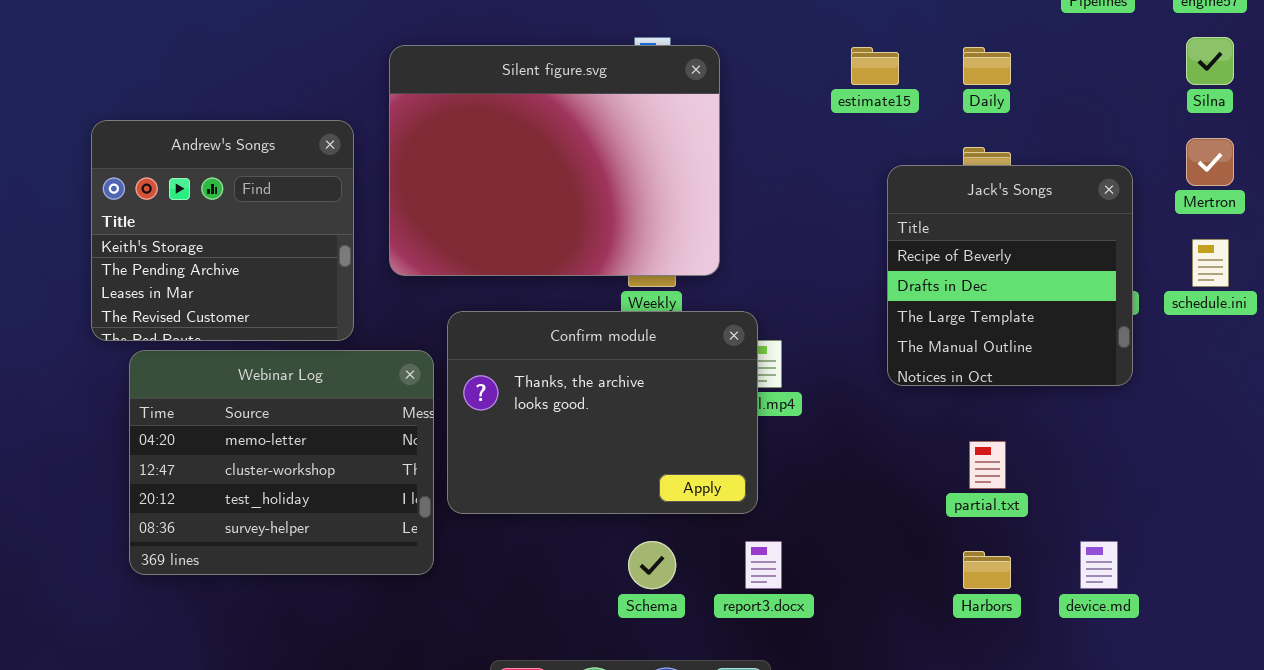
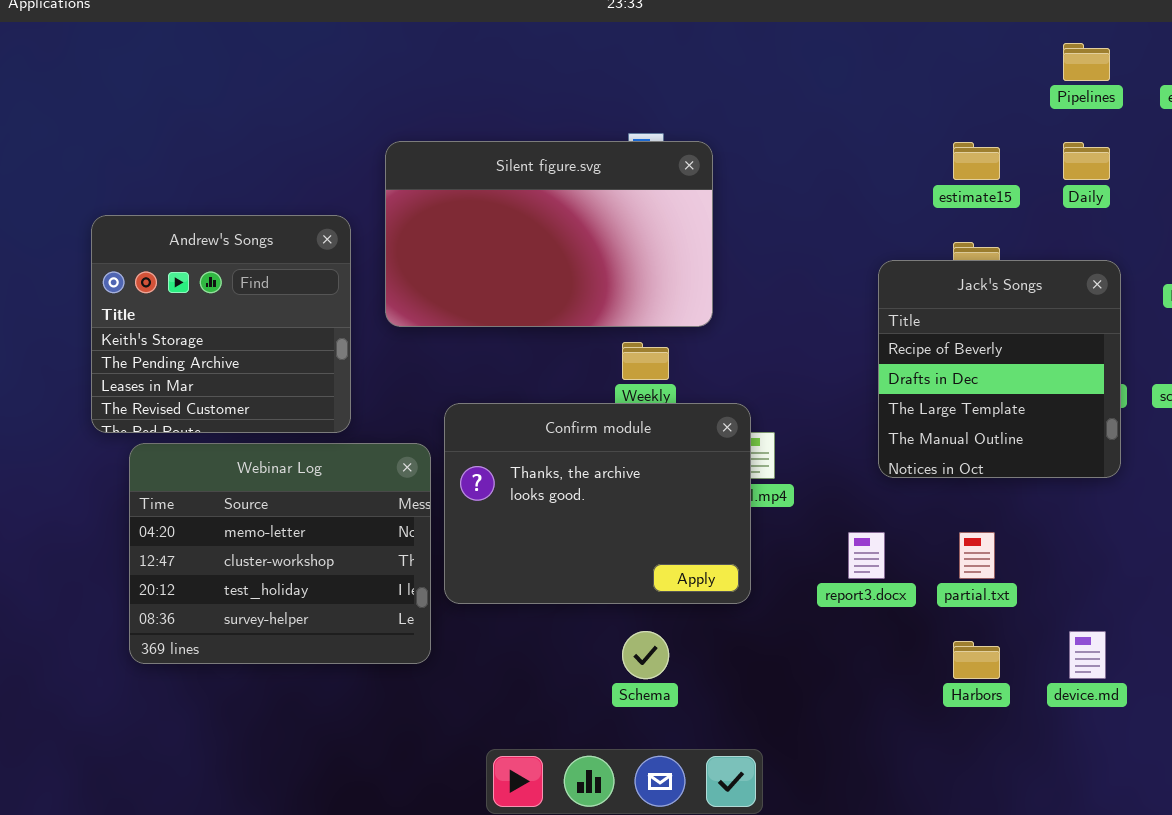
Silent figure.svg: [389,45,720,276] -> [385,141,713,327], resized
estimate15: [851,47,899,85] -> [953,142,1000,180], moved
Daily: [963,47,1011,85] -> [1063,142,1110,180], moved
report3.docx: [745,541,782,589] -> [848,532,885,579], moved

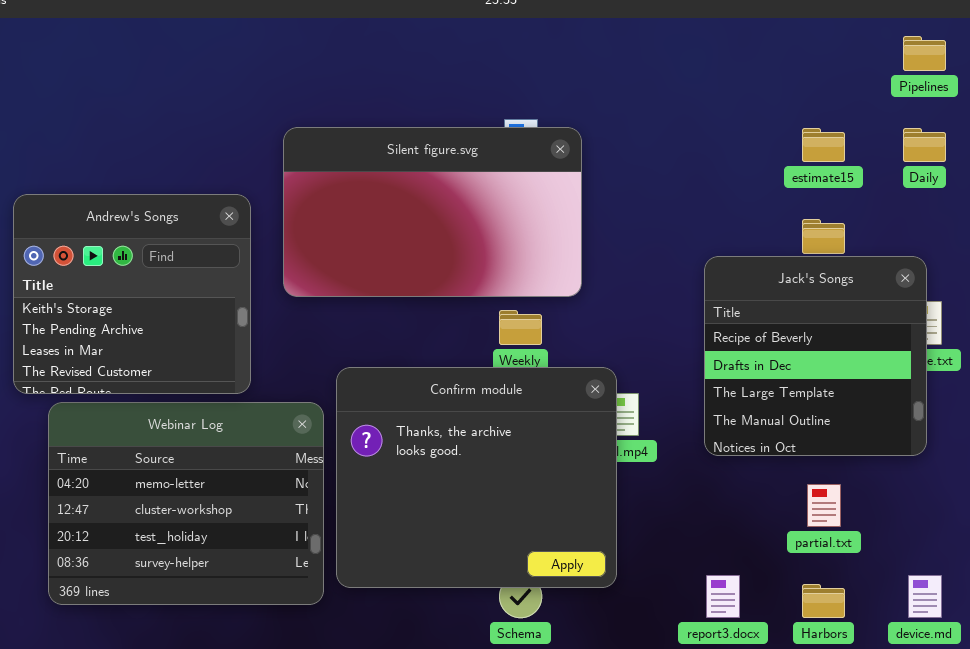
Jack's Songs: [878,260,1121,478] -> [704,256,927,456], moved
Confirm module: [444,403,751,604] -> [336,367,617,588], resized
report3.docx: [848,532,885,579] -> [706,575,740,618], moved

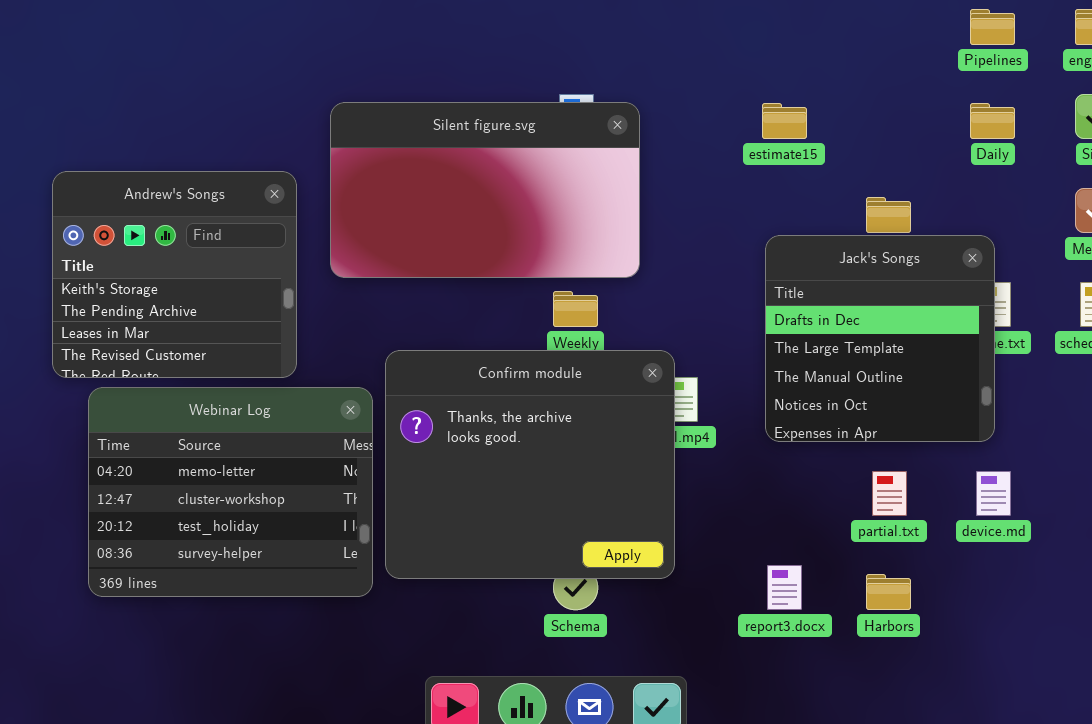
estimate15: [802,128,845,162] -> [762,103,807,139], moved
Jack's Songs: [704,256,927,456] -> [765,235,995,442], scrolled down 1 row
device.md: [908,575,942,618] -> [976,471,1011,516], moved

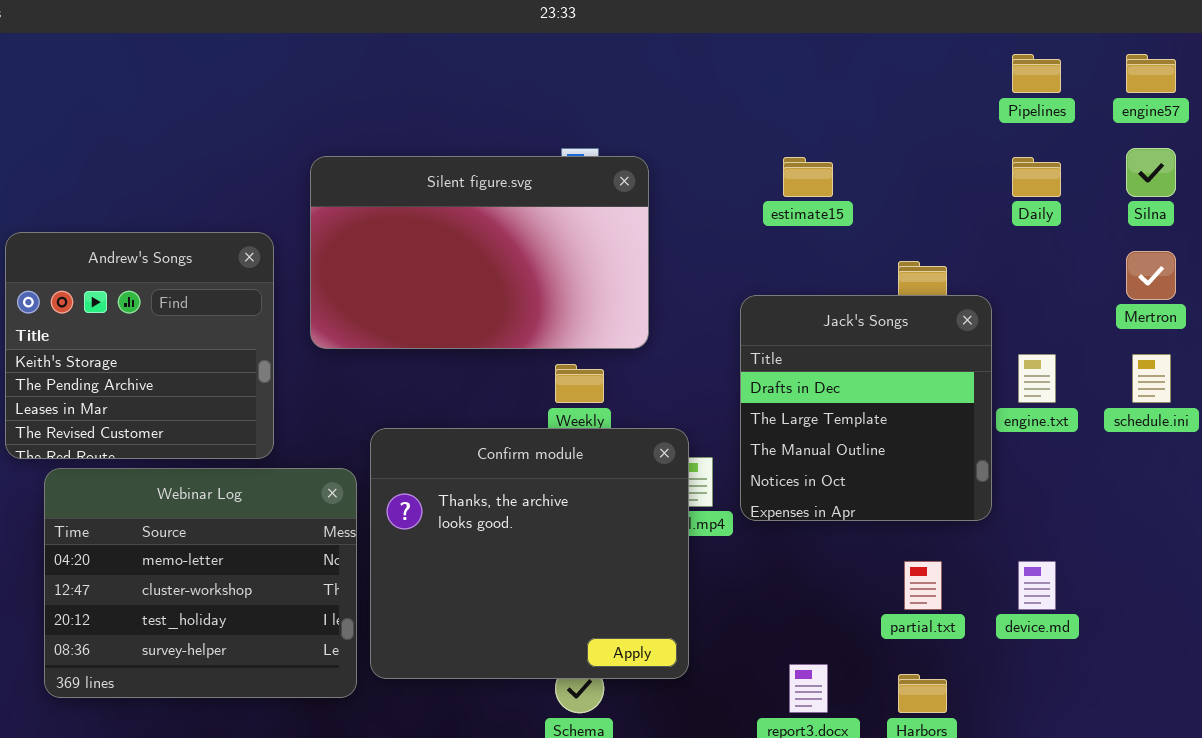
Jack's Songs: [765,235,995,442] -> [740,295,992,521], moved

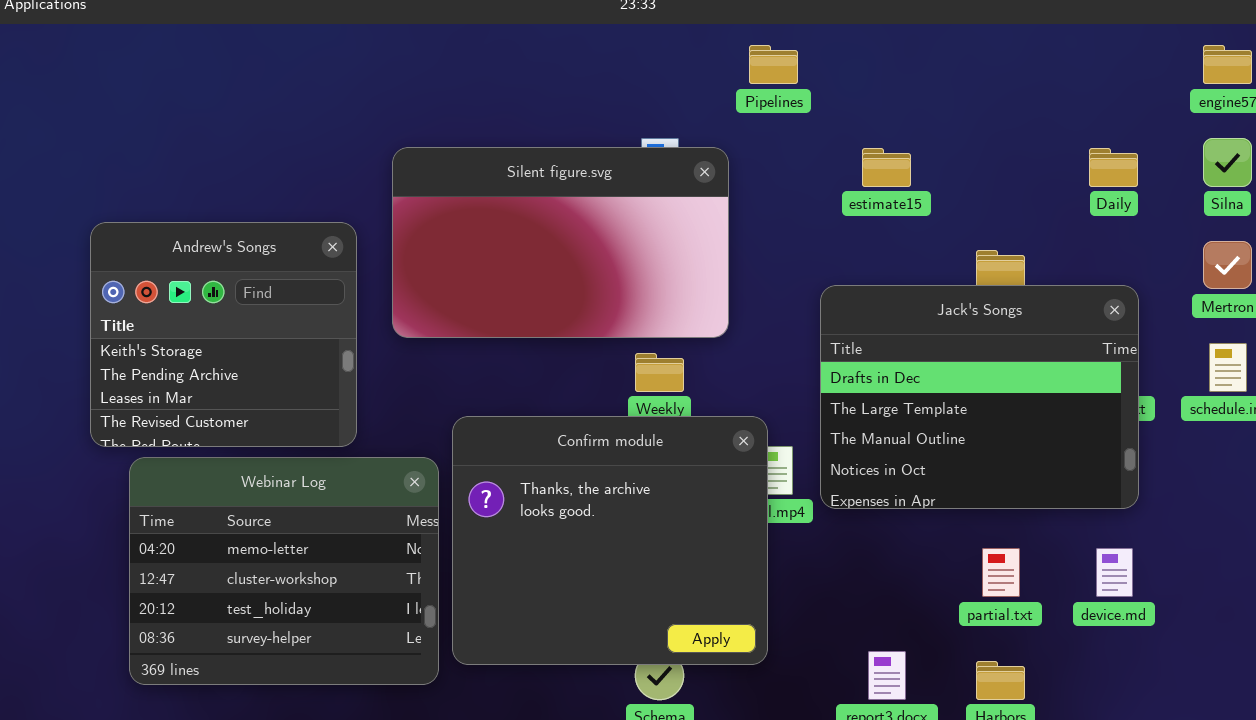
Pipelines: [1012,54,1061,93] -> [749,45,798,84], moved
Jack's Songs: [740,295,992,521] -> [820,285,1139,509], resized

